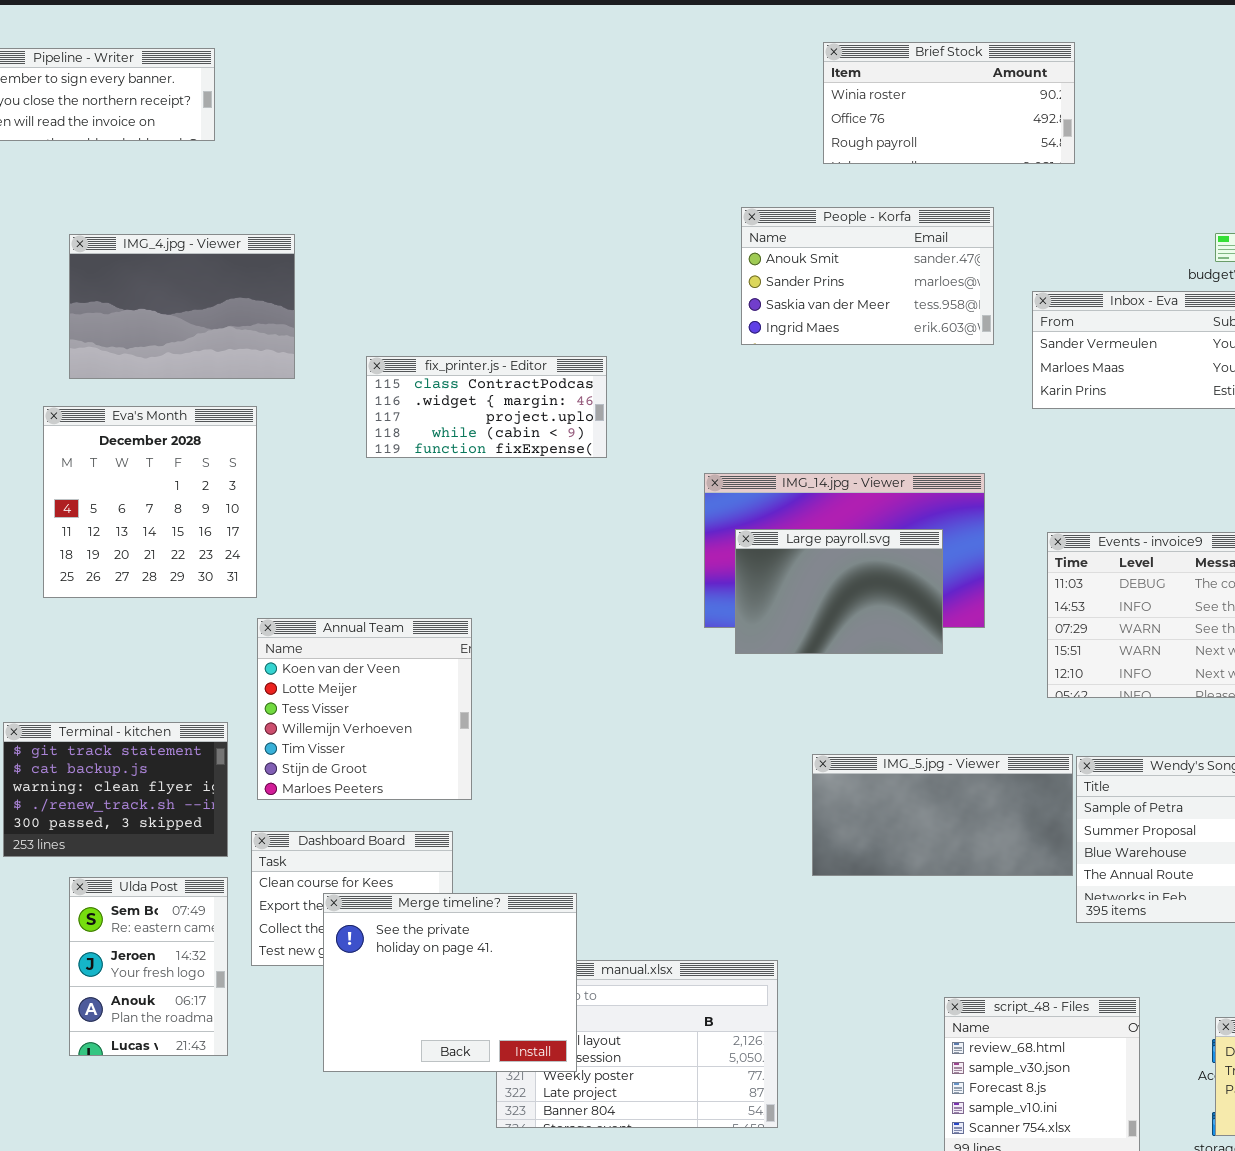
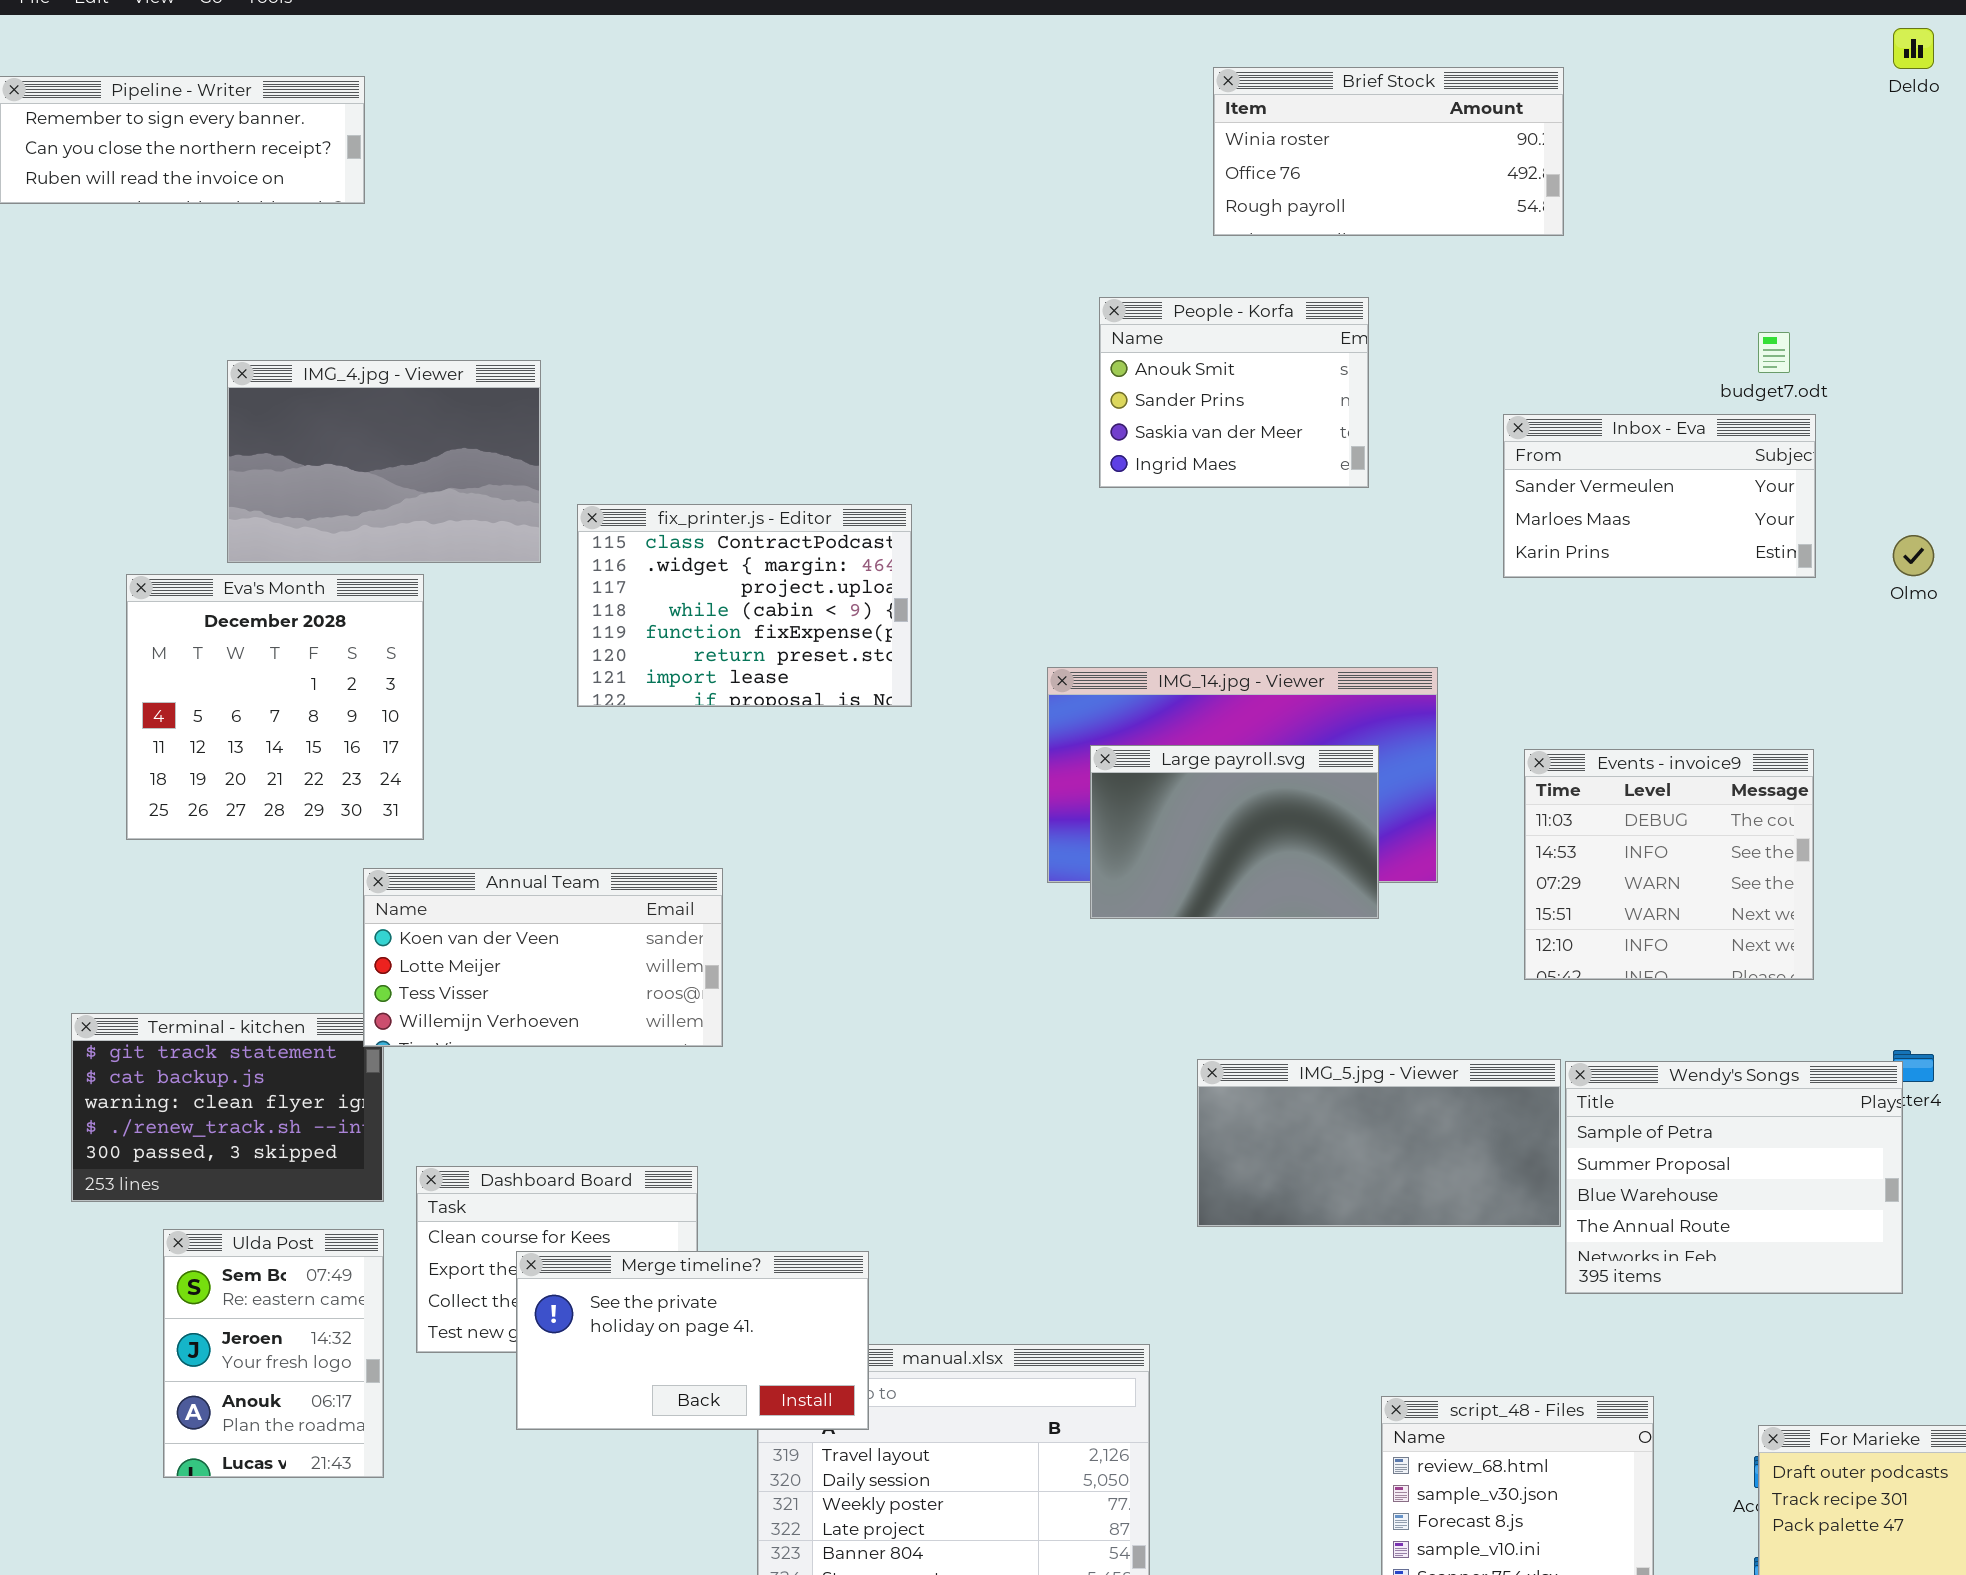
People - Korfa: [741,207,994,345] -> [1099,297,1369,488], resized
IMG_4.jpg - Viewer: [69,234,295,379] -> [227,360,541,563], moved
fix_printer.js - Editor: [366,356,607,458] -> [577,504,912,707], resized
Annual Team: [257,618,472,800] -> [363,868,723,1047], resized
Merge timeline?: [323,893,577,1072] -> [516,1251,869,1430], resized

